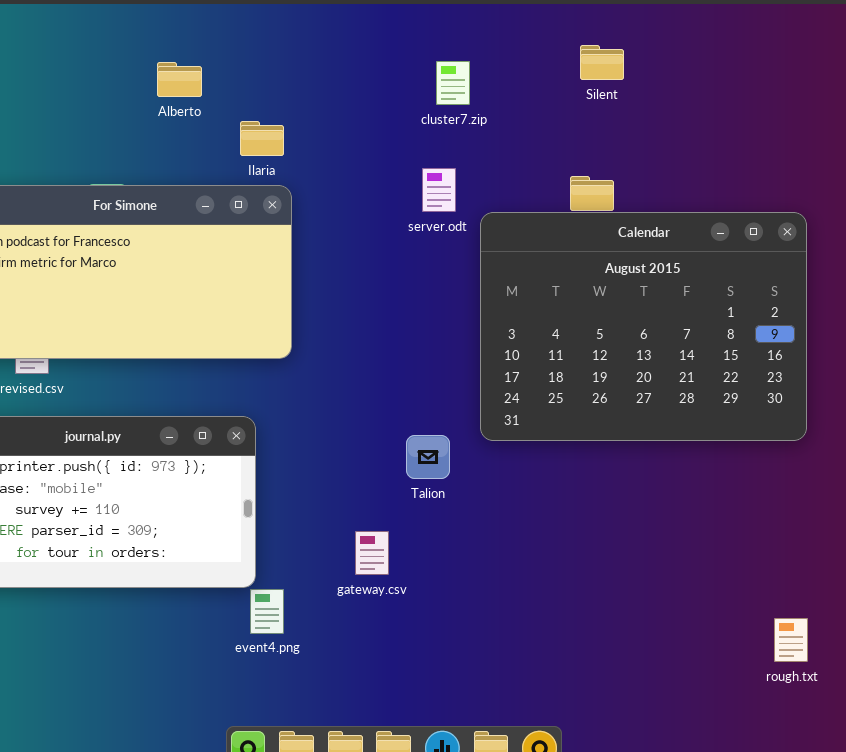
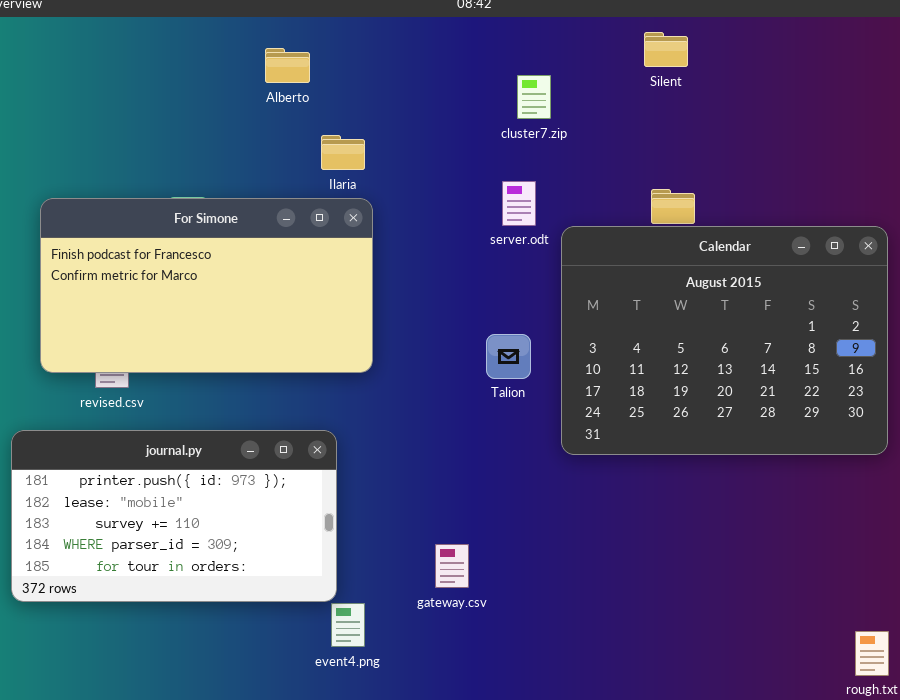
Silent: [580,45,624,80] -> [644,32,688,67], moved
Alberto: [157,62,202,97] -> [265,48,310,83], moved
Talion: [406,435,450,479] -> [486,334,531,379], moved

